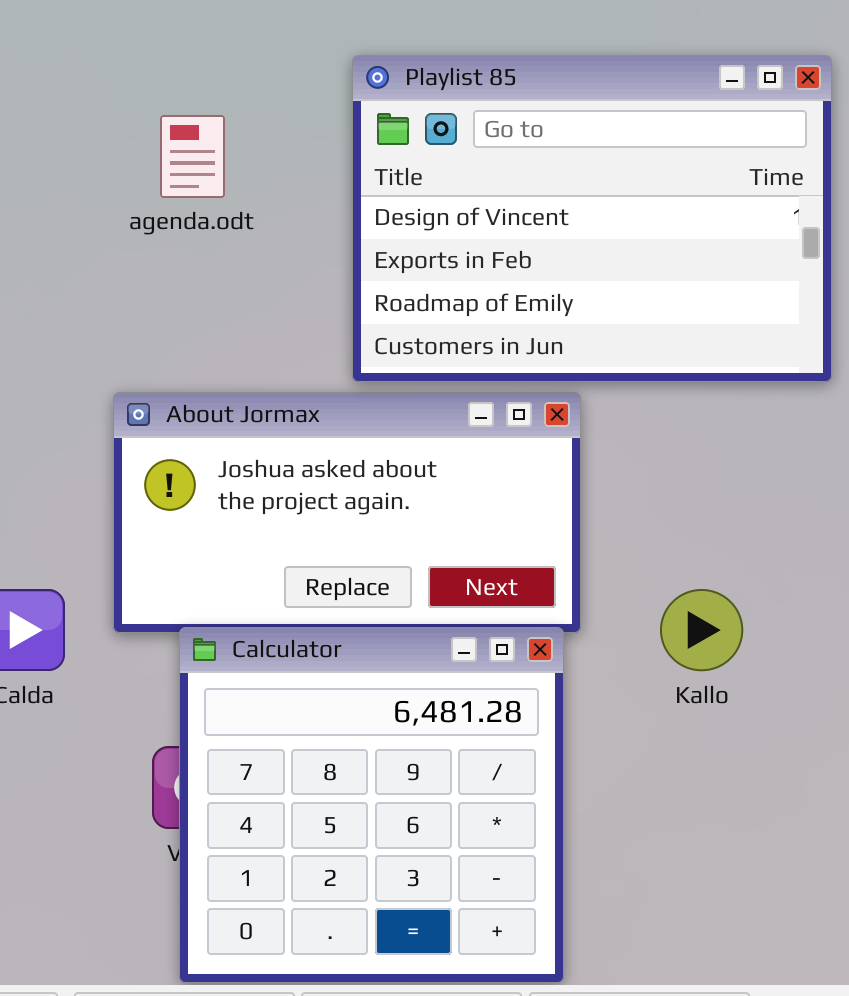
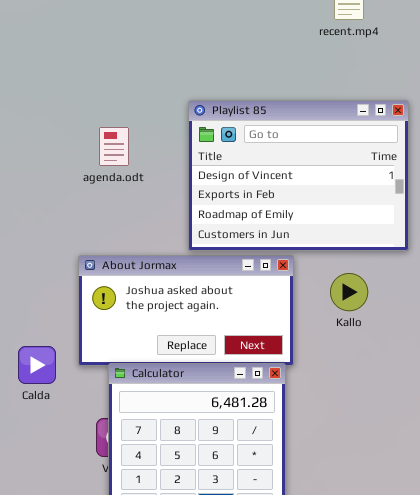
Kallo: [660,589,743,671] -> [330,273,368,311], moved

